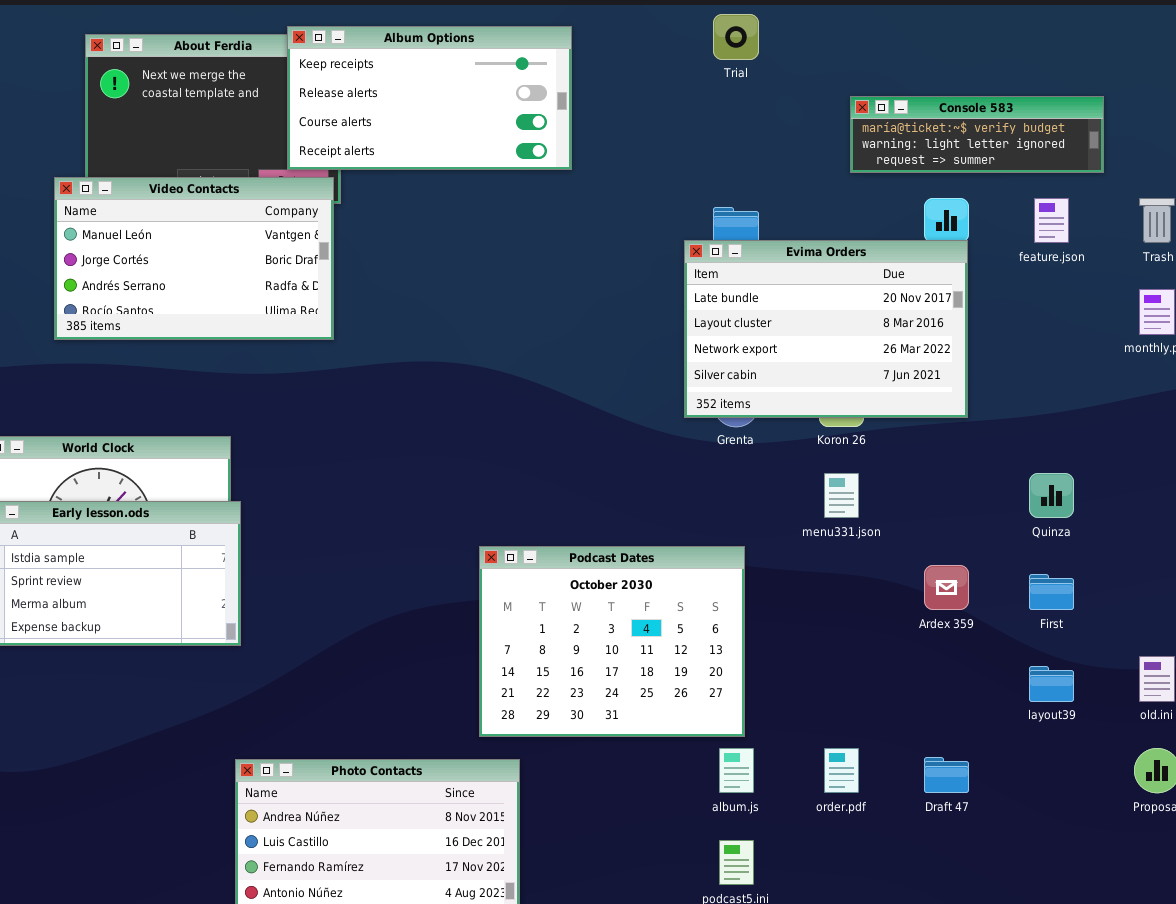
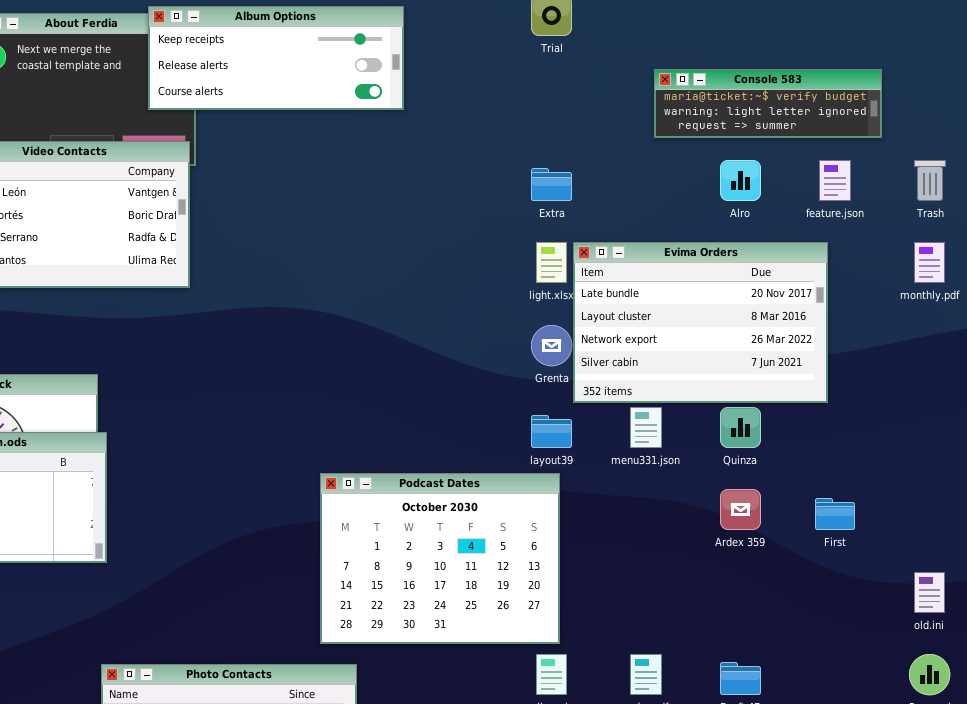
Album Options: [287,26,572,170] -> [148,6,404,110], resized
Evima Orders: [684,240,968,418] -> [573,242,828,403], moved
Quinza: [1029,473,1074,518] -> [720,407,761,448], moved
layout39: [1029,666,1074,702] -> [531,415,572,448], moved

